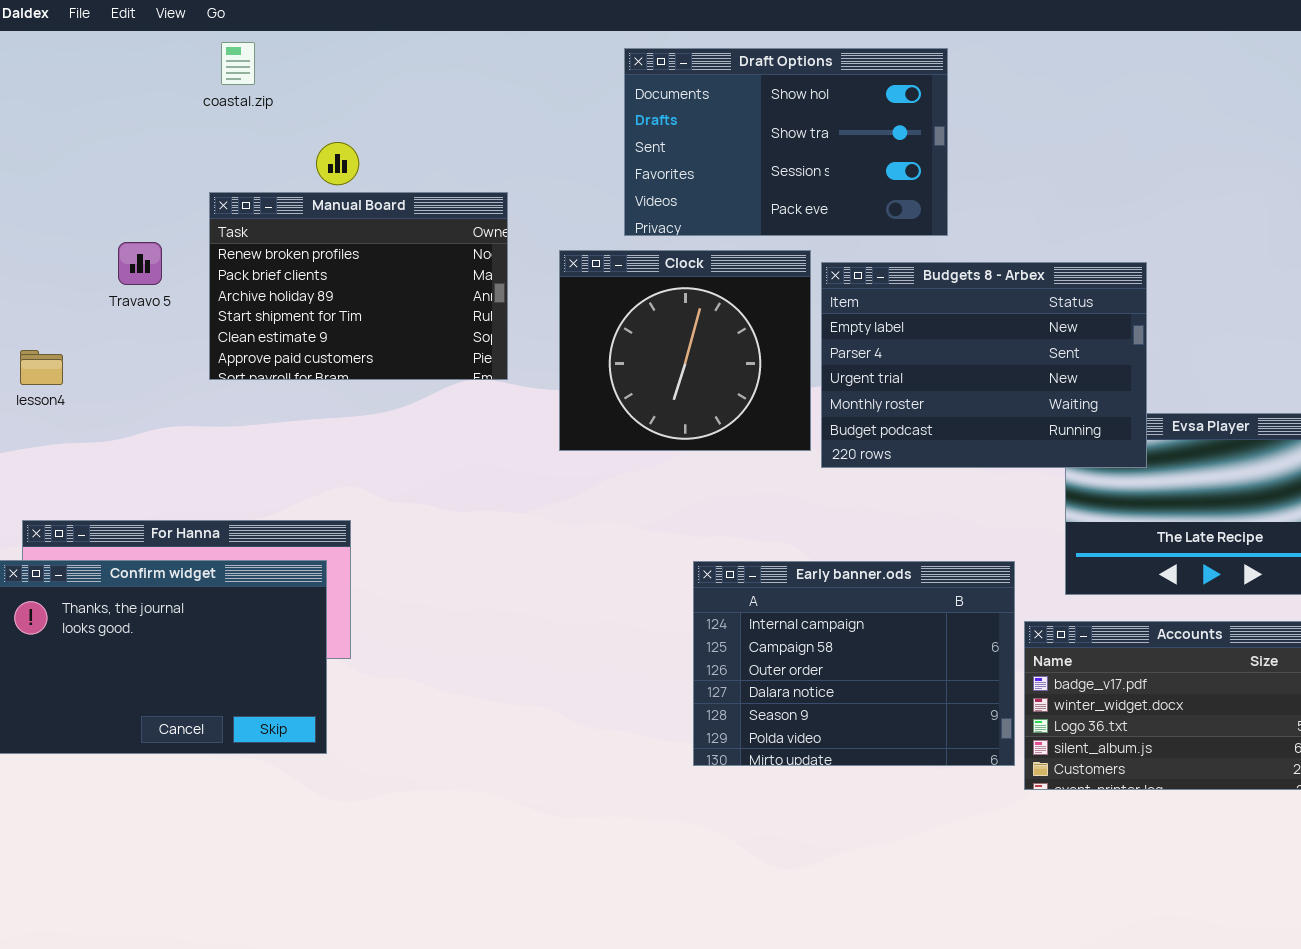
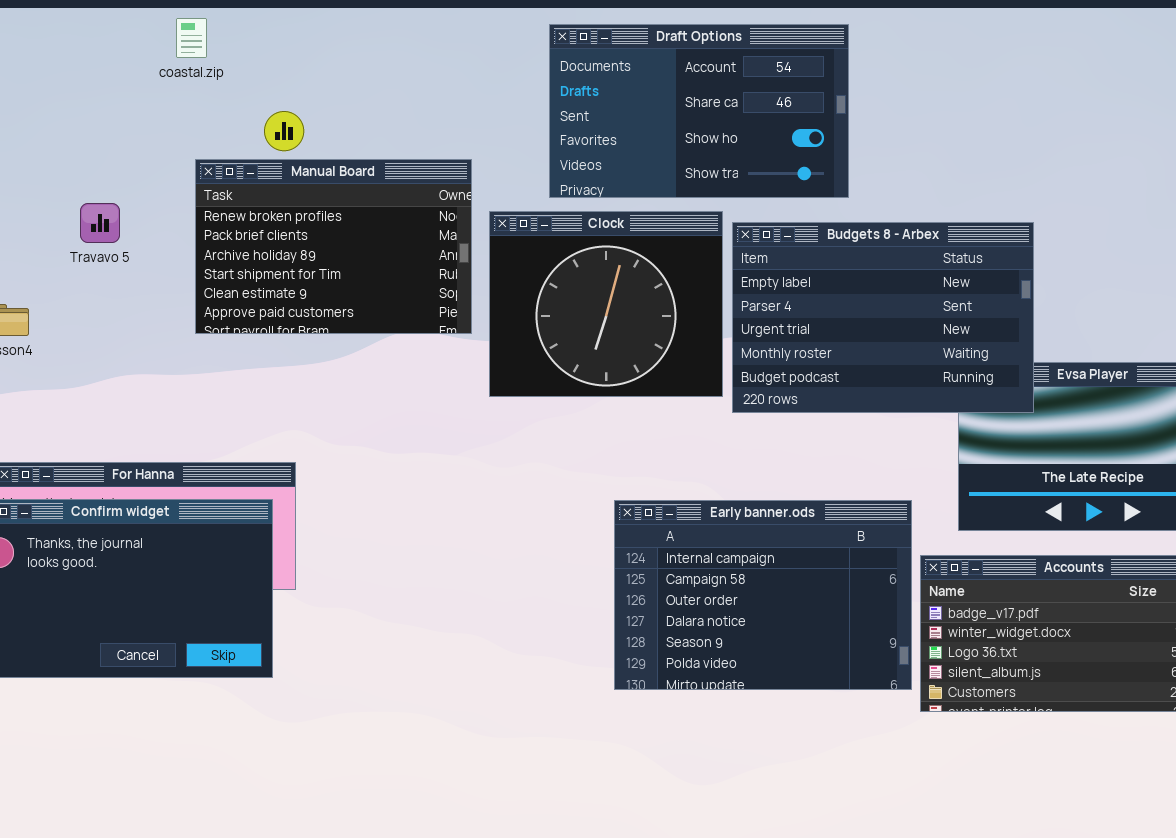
Draft Options: [624,48,948,236] -> [549,24,849,198], scrolled up 2 rows
Manual Board: [209,192,508,380] -> [195,159,472,334], moved

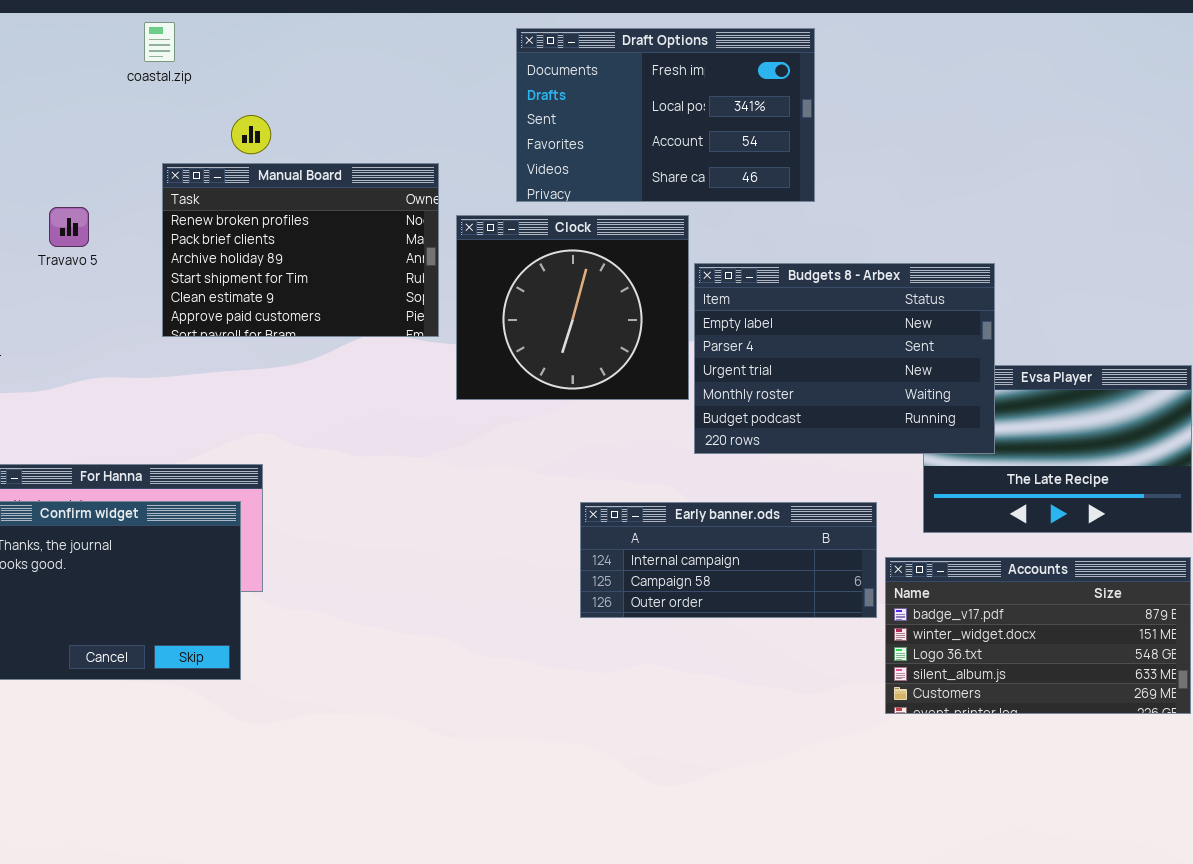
Draft Options: [549,24,849,198] -> [516,28,815,202], scrolled up 2 rows
Budgets 8 - Arbex: [732,222,1034,413] -> [694,263,995,454], moved
Early banner.ods: [614,500,912,690] -> [580,502,877,618], resized

